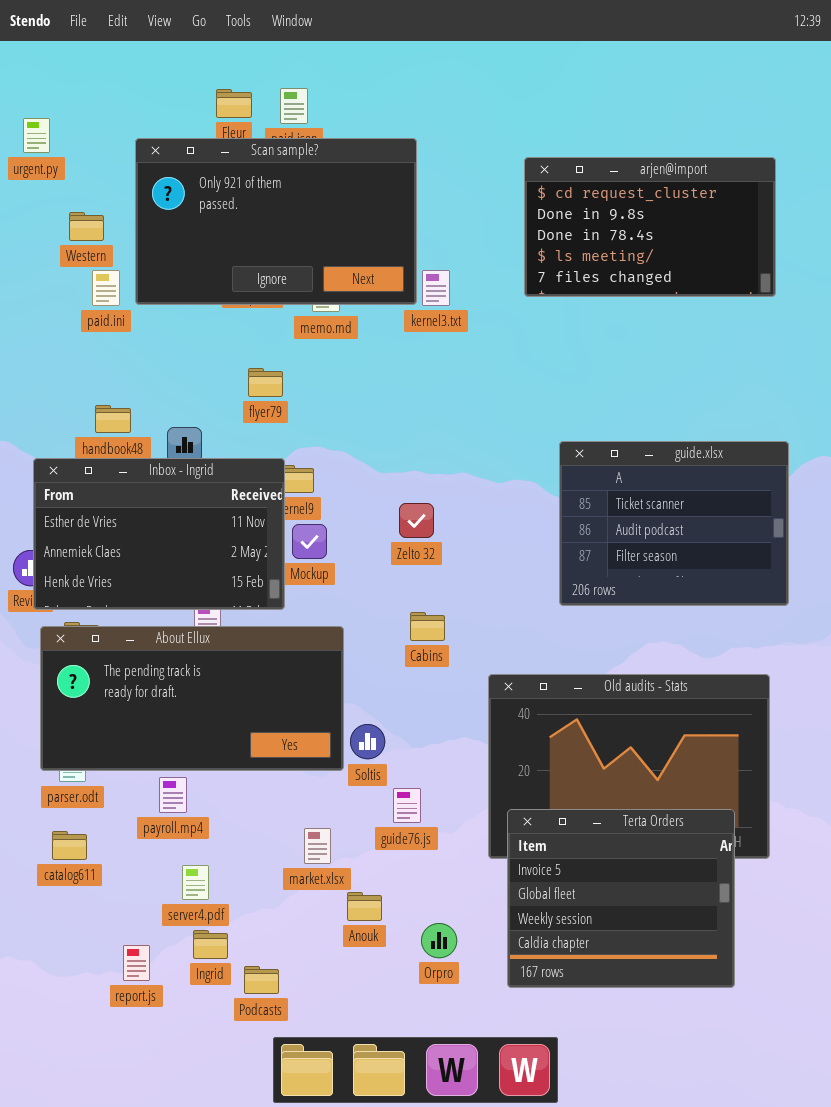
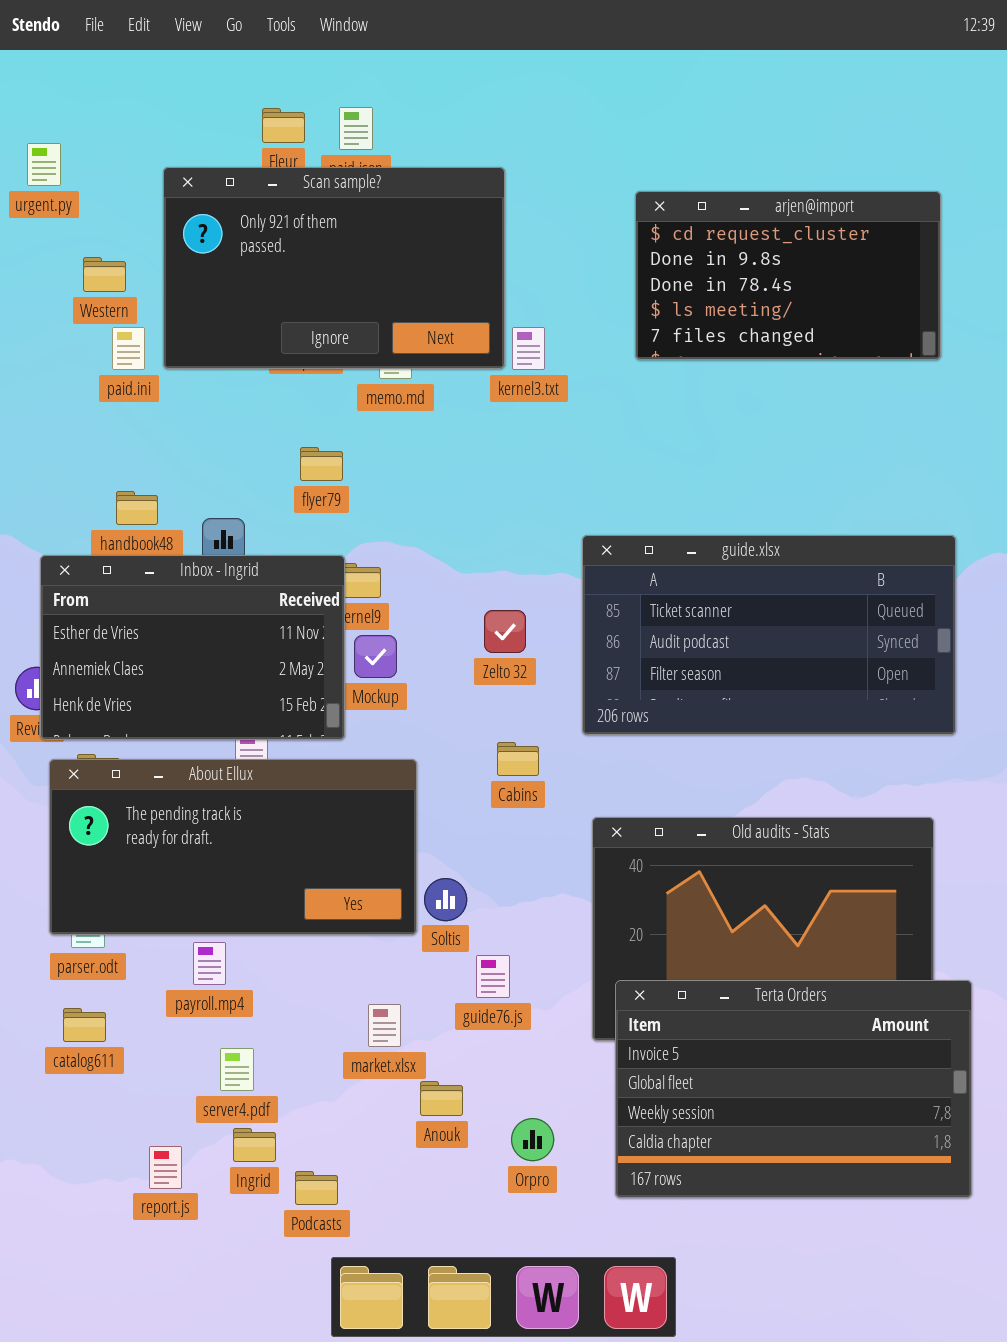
guide.xlsx: [559,441,789,606] -> [582,535,956,735], resized
Terta Orders: [507,809,735,988] -> [615,980,972,1198], resized

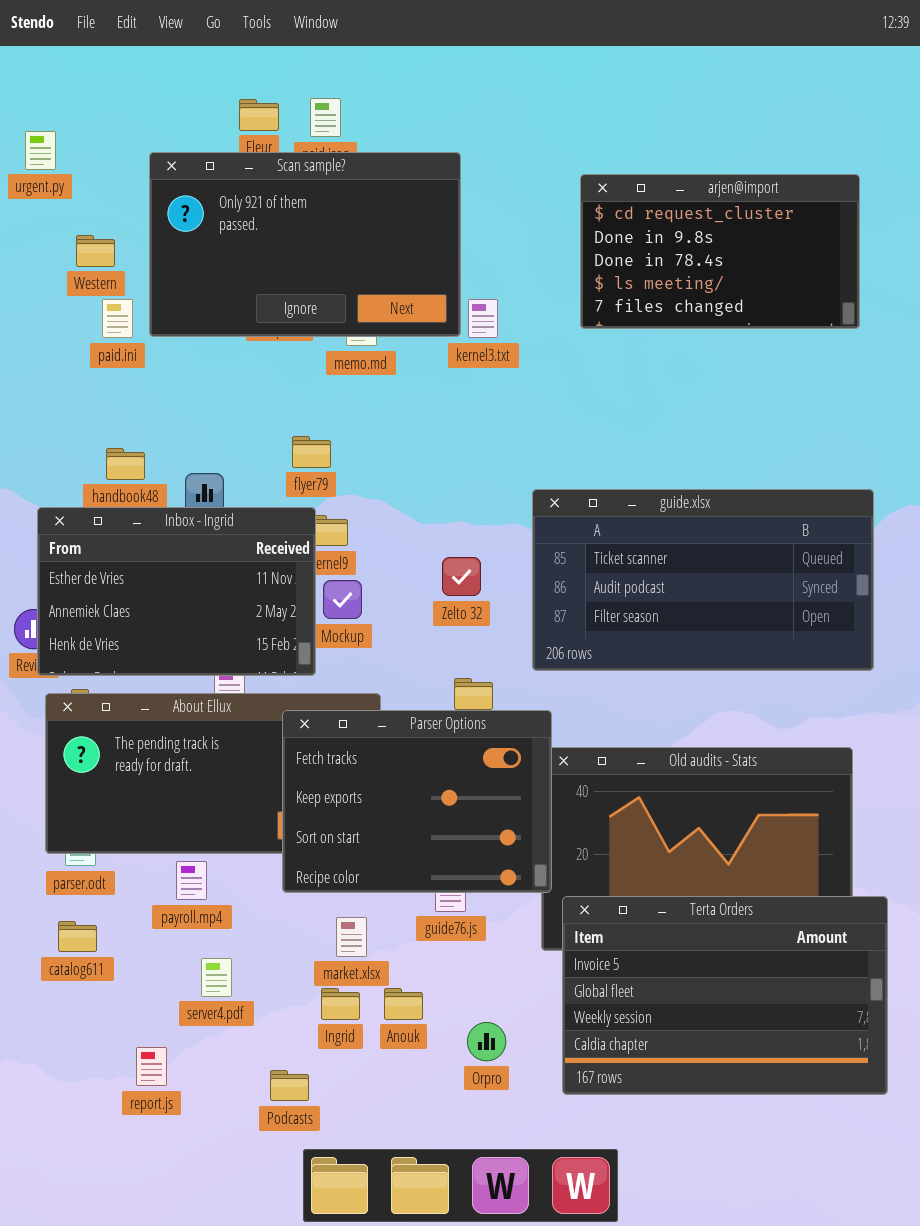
flyer79: [300,447,343,481] -> [292,436,331,468], moved
Parser Options: none -> [282,710,552,893], opened
Ingrid: [233,1128,276,1162] -> [321,988,360,1020], moved

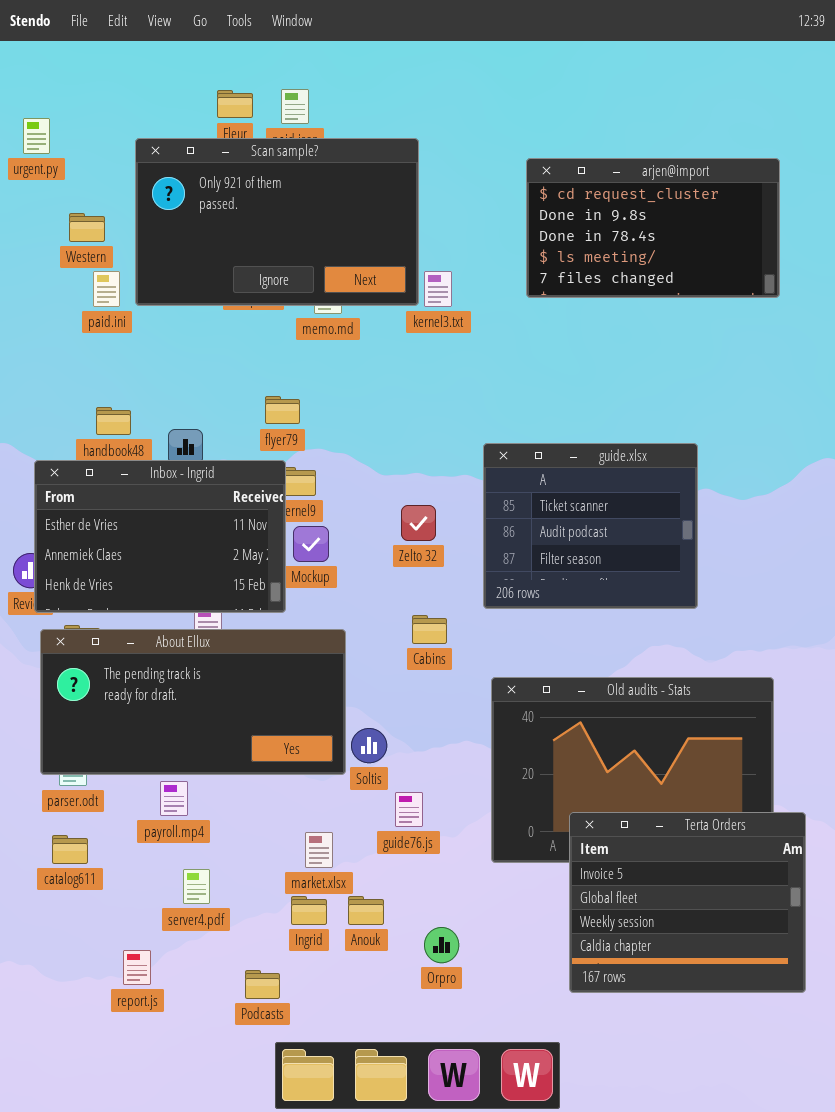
guide.xlsx: [532,489,874,671] -> [483,443,698,609], resized
Parser Options: [282,710,552,893] -> none, closed
Terta Orders: [562,896,888,1095] -> [569,812,806,993], resized

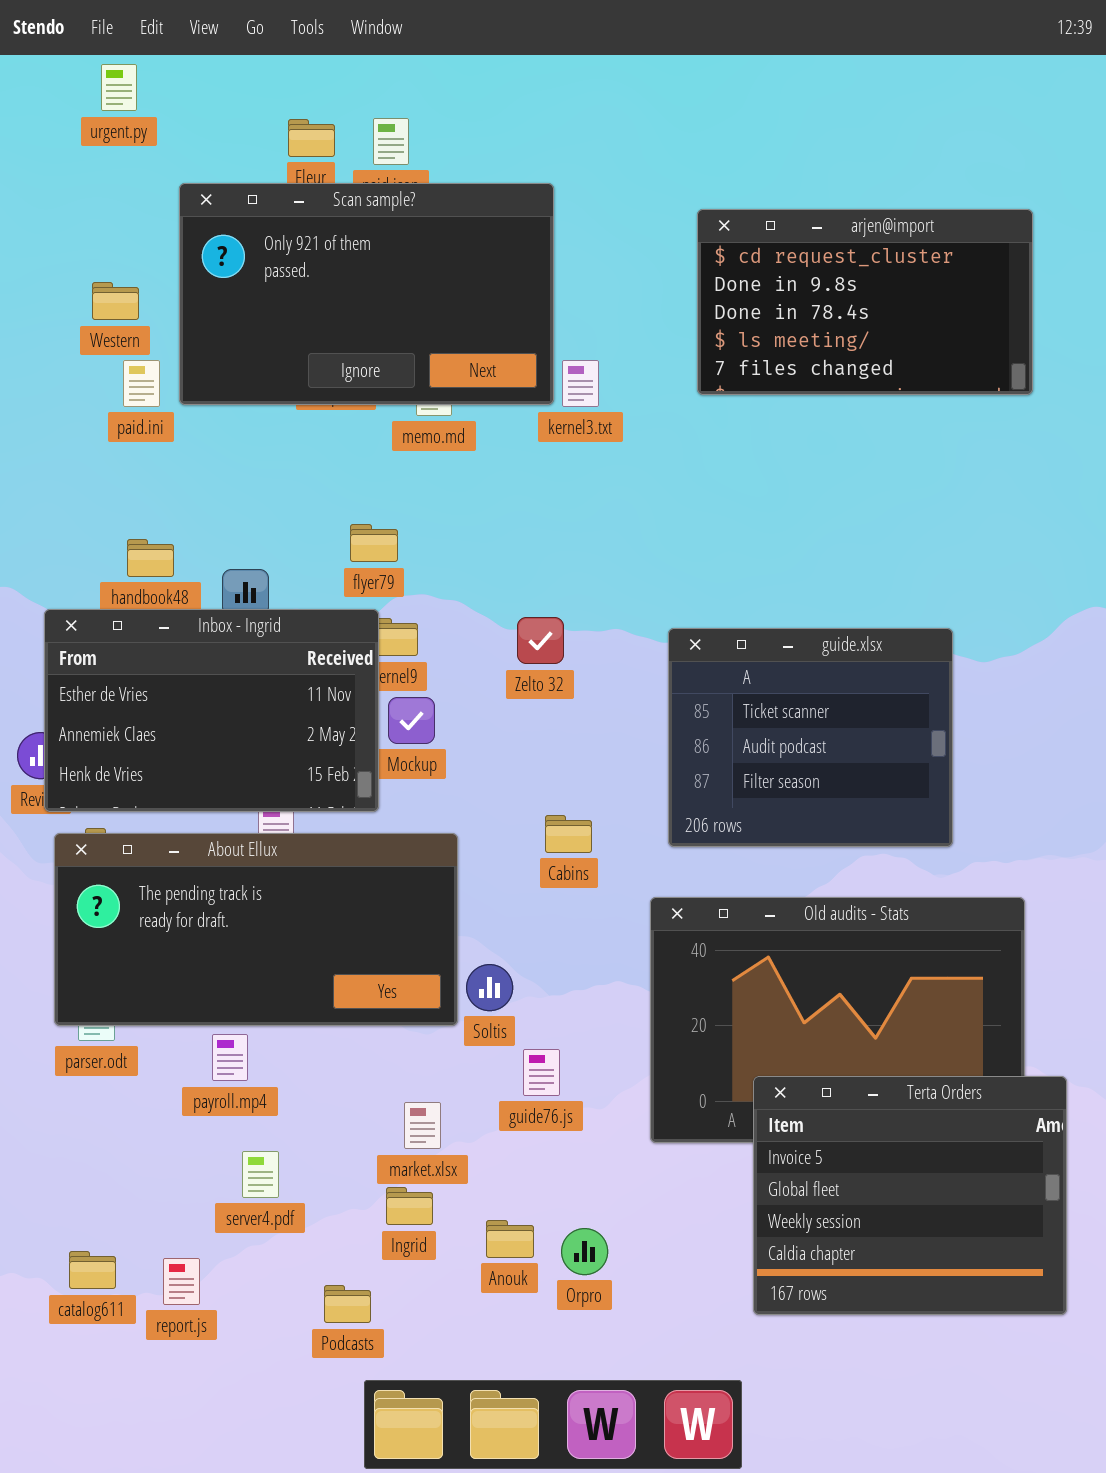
urgent.py: [23,118,50,154] -> [101,64,137,111], moved
guide.xlsx: [483,443,698,609] -> [668,628,953,847], moved
Zelto 32: [401,505,436,541] -> [517,617,564,664], moved
catalog611: [52,835,88,864] -> [69,1251,116,1289], moved
Anouk: [348,896,384,925] -> [486,1220,534,1258], moved

